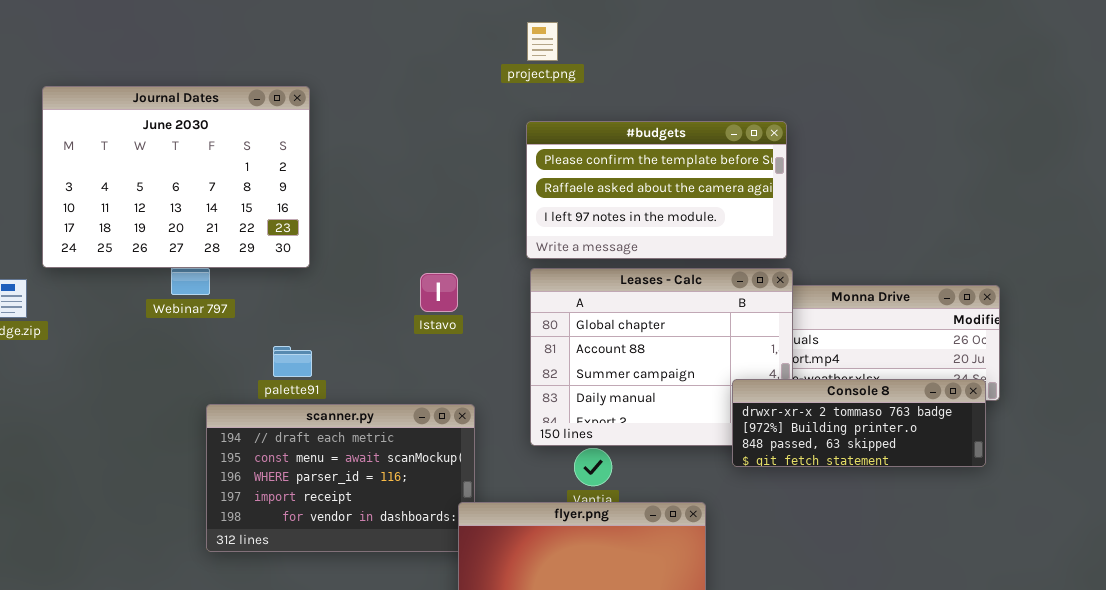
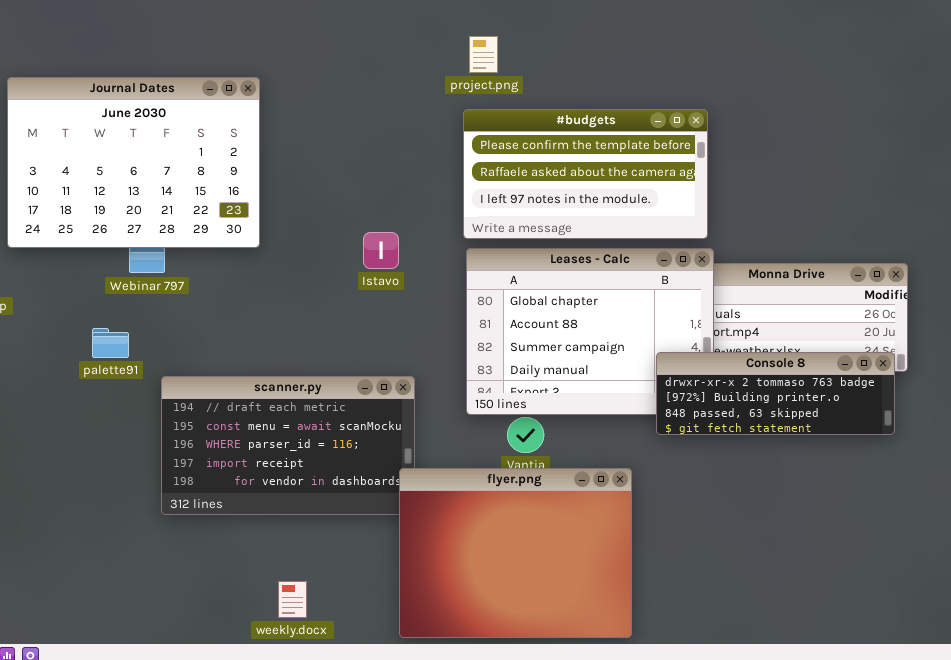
project.png: [527,22,558,61] -> [469,36,498,73], moved
Istavo: [420,273,458,312] -> [363,232,399,269], moved
palette91: [273,346,312,377] -> [92,328,129,358], moved

